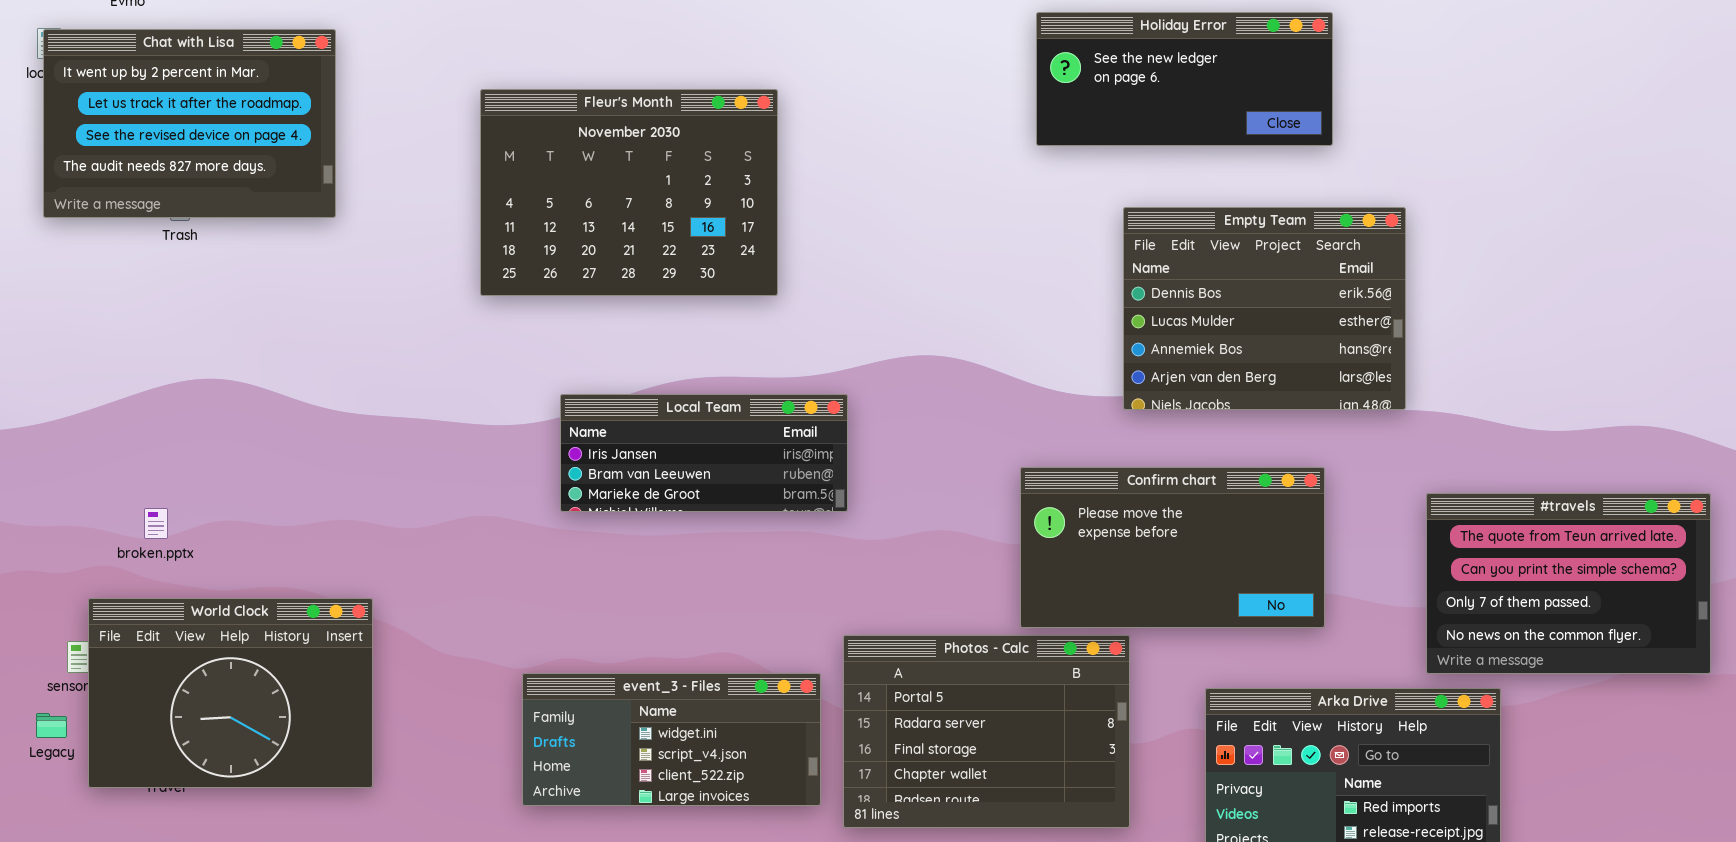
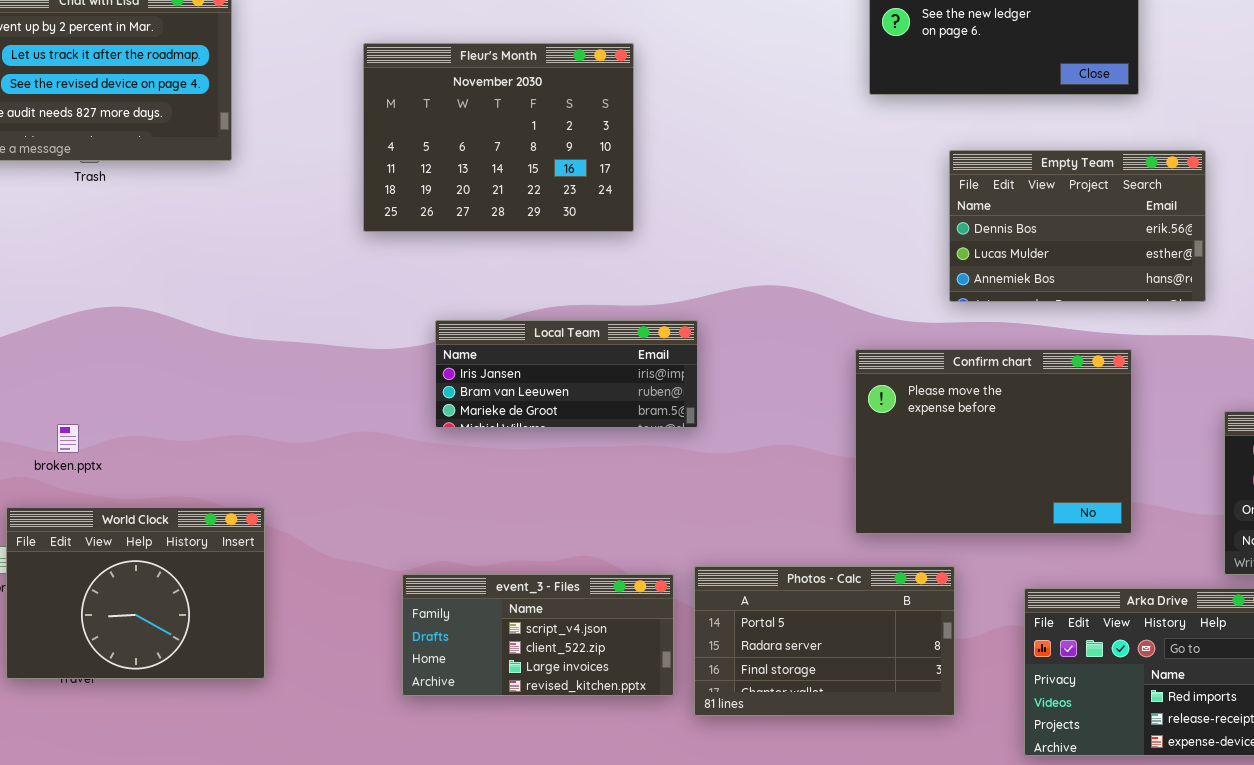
Empty Team: [1123,207,1406,410] -> [949,150,1206,302], resized
Confirm chart: [1020,467,1325,628] -> [855,349,1132,534], resized
Photos - Calc: [843,635,1130,828] -> [694,566,955,716], resized
event_3 - Files: [522,673,821,806] -> [402,574,674,696], scrolled down 1 row

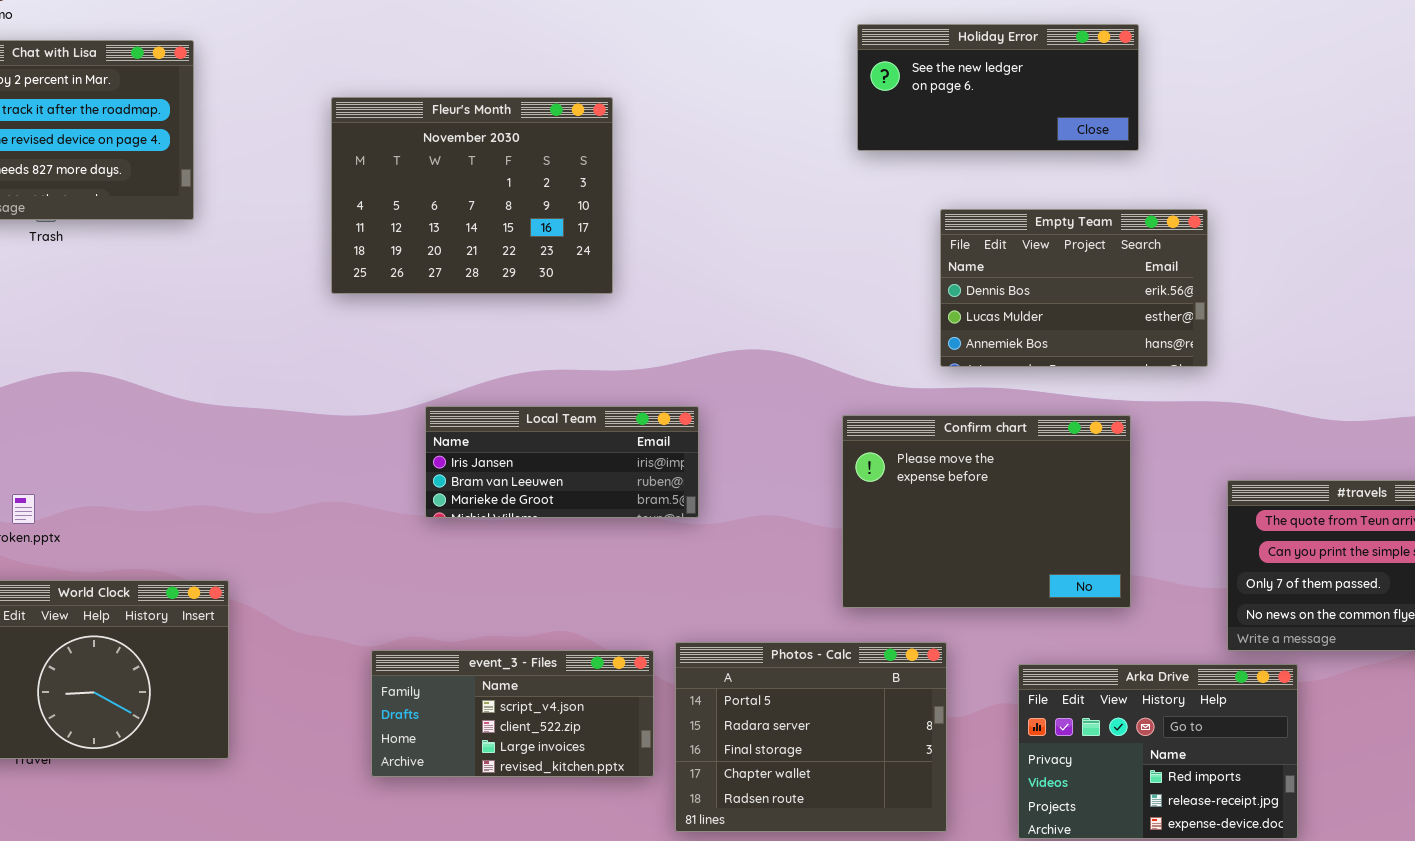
Local Team: [435,320,698,428] -> [425,406,699,518], moved
Photos - Calc: [694,566,955,716] -> [675,642,947,832], resized

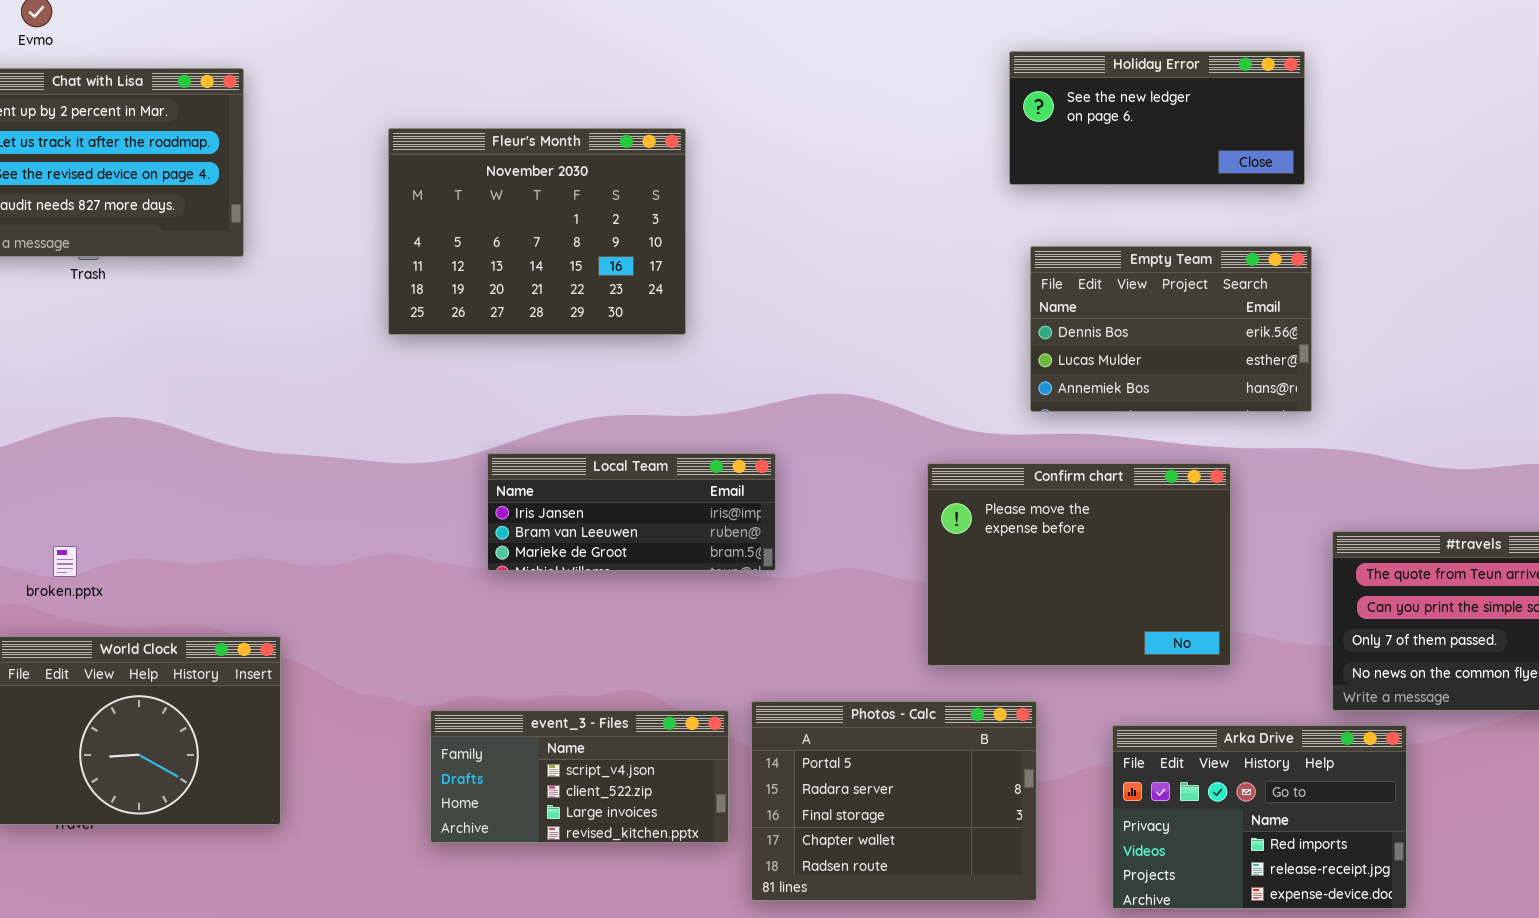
Holiday Error: [857,24,1139,151] -> [1009,51,1305,185], moved

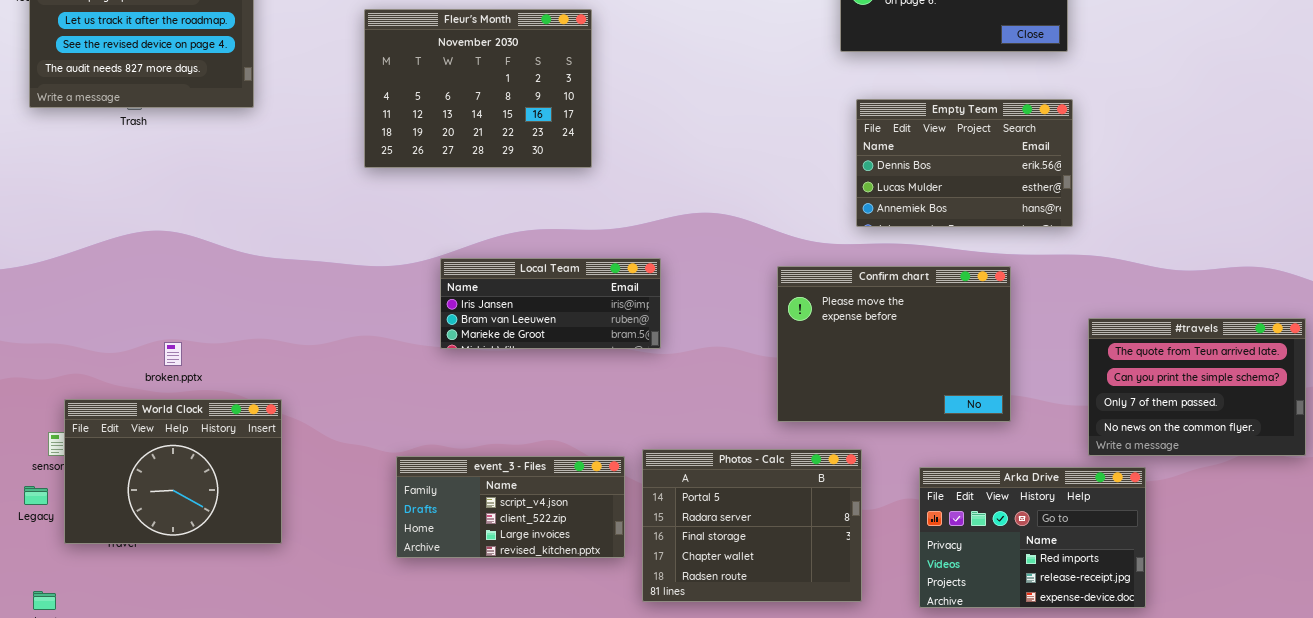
broken.pptx: [53,546,77,577] -> [164,342,182,366], moved

